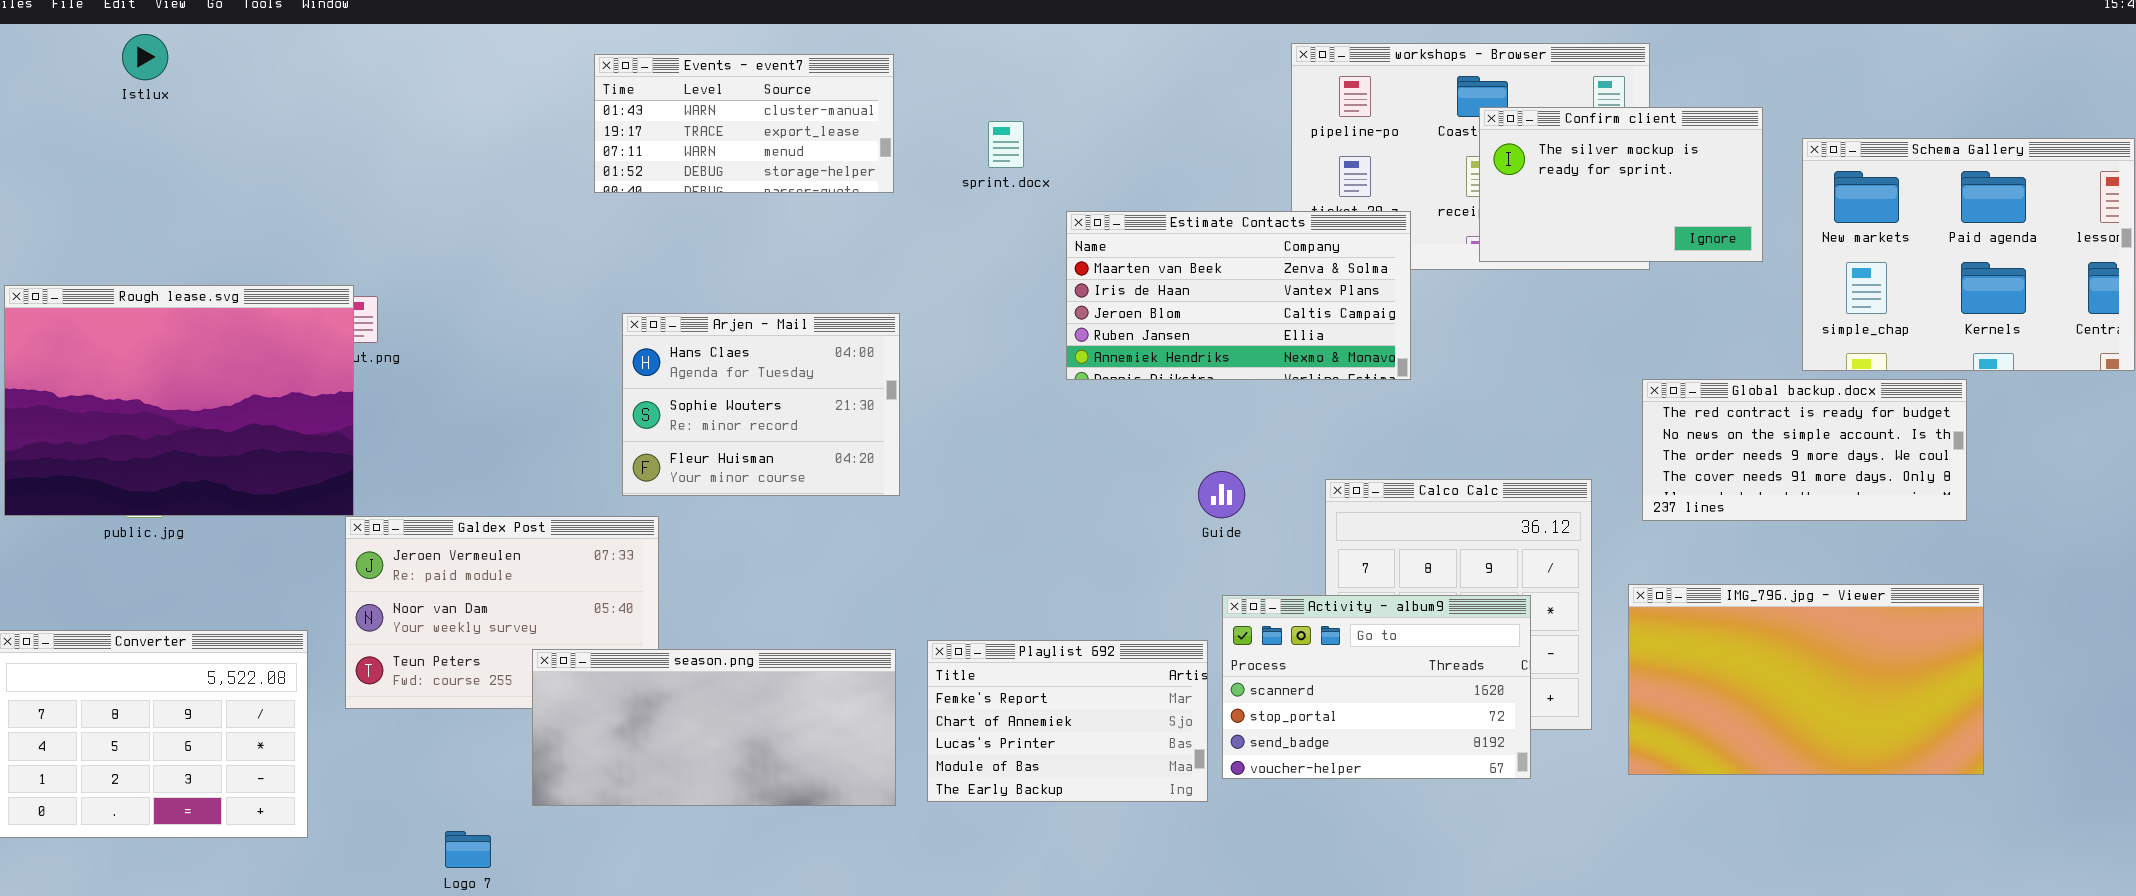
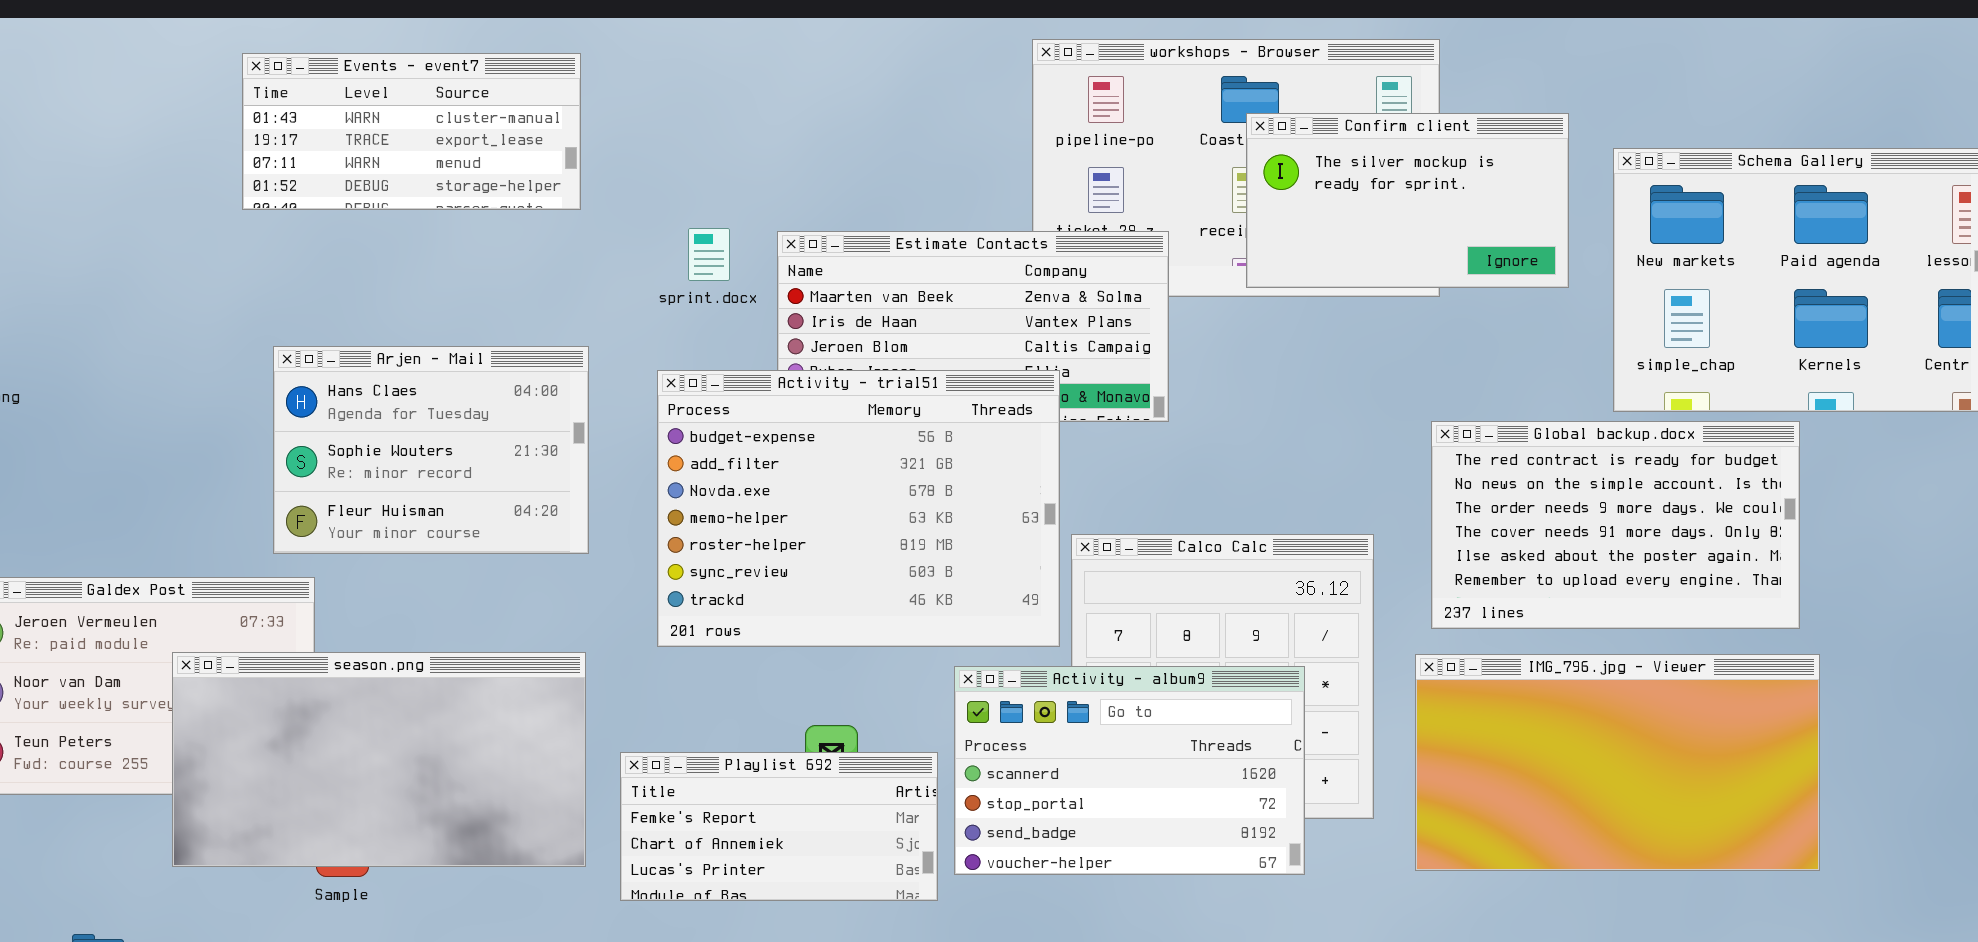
sprint.docx: [988,121,1024,168] -> [688,228,730,281], moved
Activity - trial51: none -> [657,370,1060,647], opened
Global backup.docx: [1642,379,1967,521] -> [1431,421,1800,629], resized
Playlist 692: [927,640,1208,802] -> [620,752,938,901], resized
season.png: [532,649,896,806] -> [172,652,586,867], moved, resized

